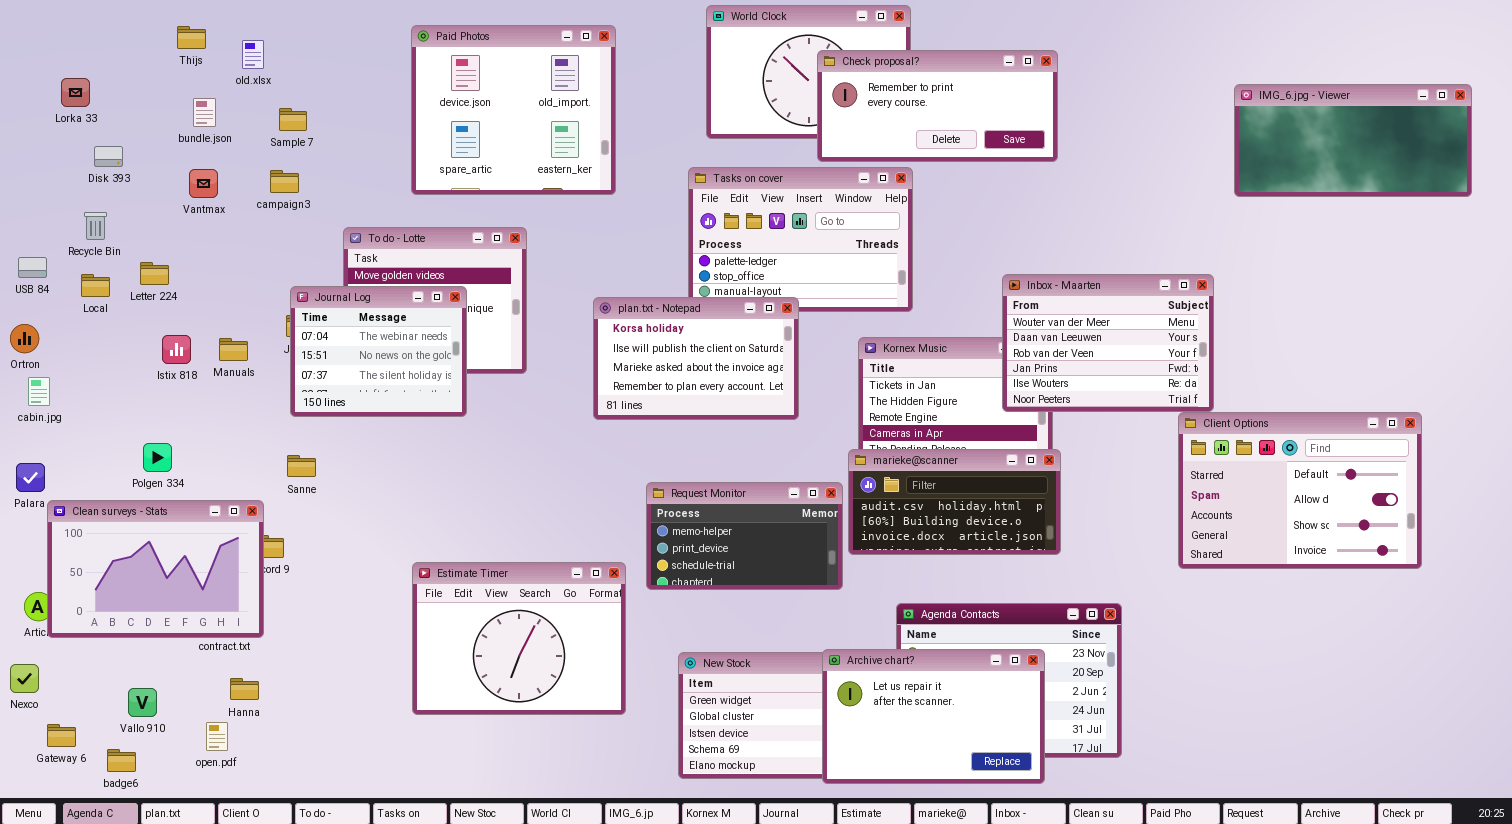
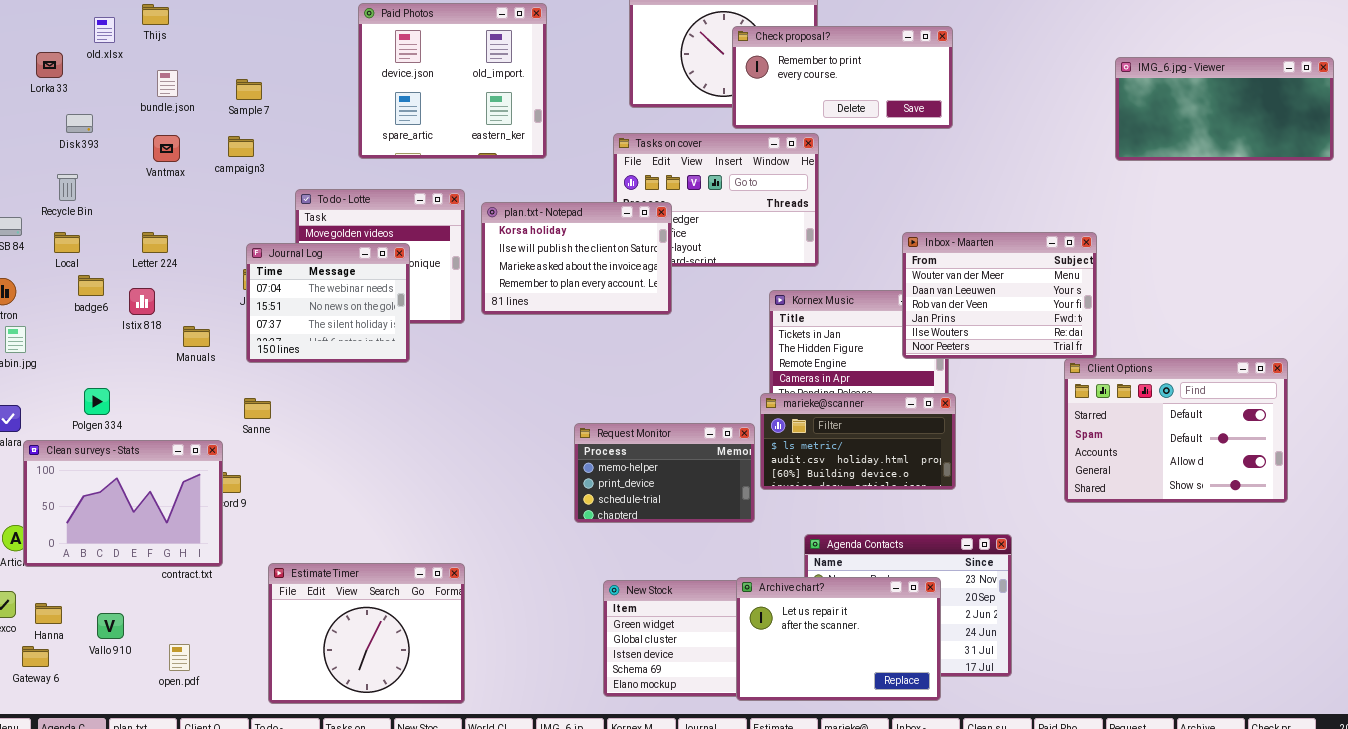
old.xlsx: [242,40,264,69] -> [94,17,115,43], moved
Letter 224: [140,262,169,285] -> [142,232,168,253], moved
plan.txt - Notepad: [593,297,799,420] -> [481,202,672,315], moved
Manuals: [219,338,248,361] -> [183,326,210,347], moved
Client Options: [1178,412,1422,569] -> [1064,358,1288,503], scrolled up 1 row
Polgen 334: [143,443,172,472] -> [84,388,110,415], moved
marieke@scanner: [848,449,1061,555] -> [760,393,956,490], scrolled up 1 row
Estimate Timer: [412,562,626,715] -> [268,563,465,704], moved
Hanna: [230,678,259,700] -> [35,603,62,624], moved
badge6: [107,749,136,772] -> [78,275,104,296], moved

